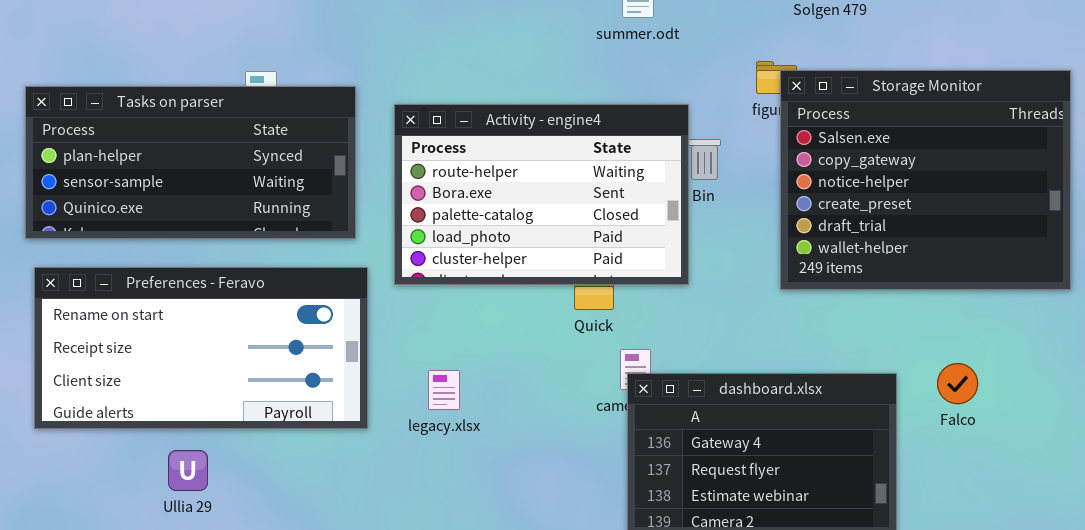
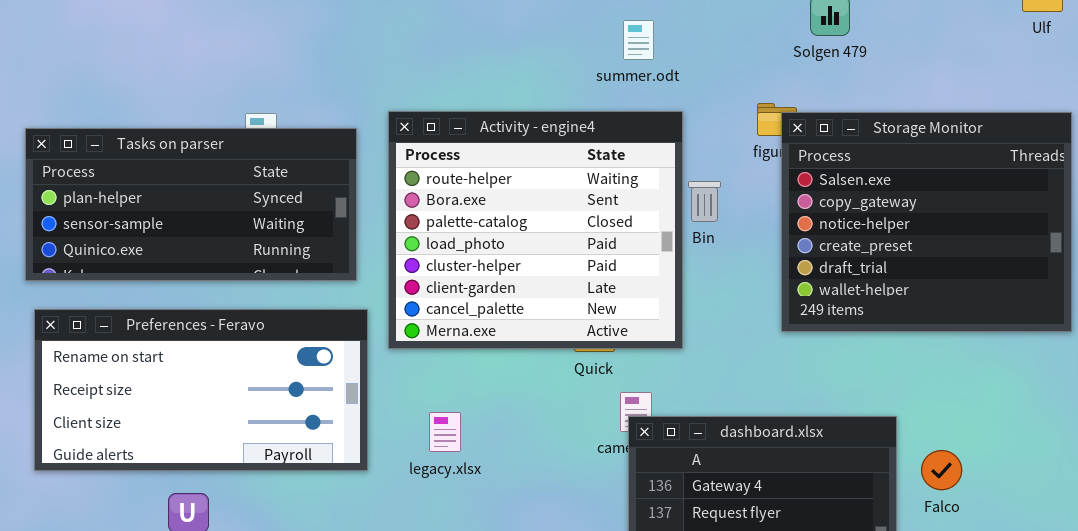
Activity - engine4: [394,104,689,285] -> [388,111,683,349], moved, resized
Falco: [937,363,978,404] -> [921,450,962,490], moved

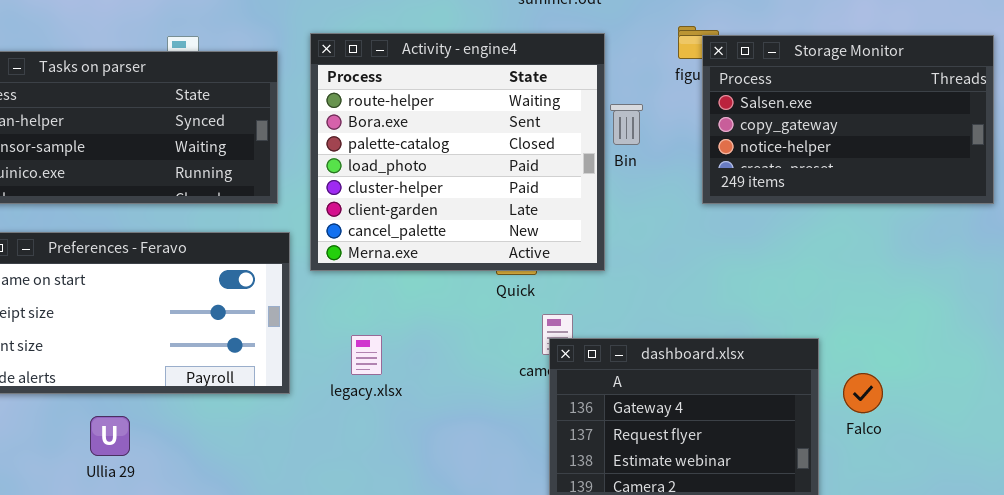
Storage Monitor: [781,112,1072,332] -> [702,35,994,204], resized

